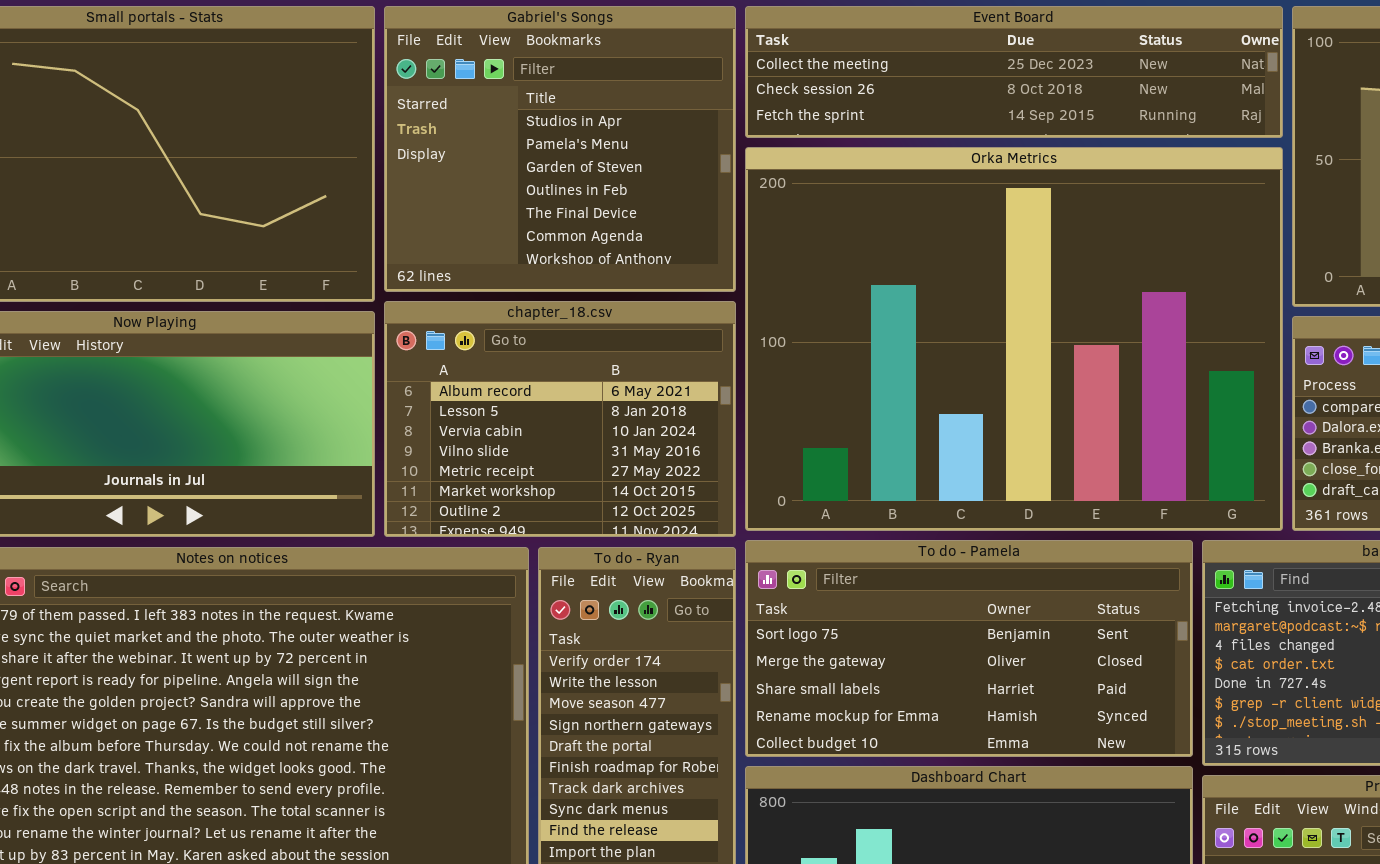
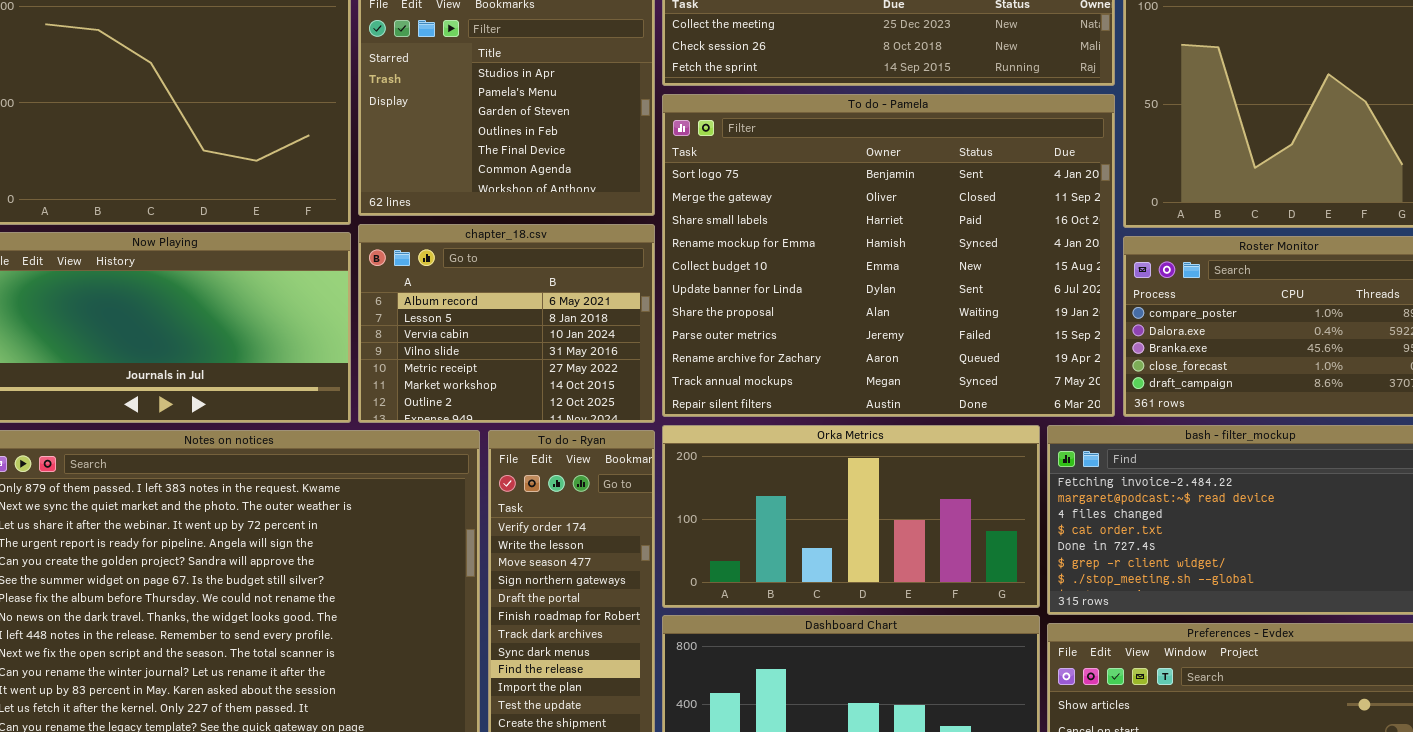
Orka Metrics: [745,147,1283,531] -> [662,425,1040,608], moved, resized
To do - Pamela: [745,540,1193,757] -> [662,94,1115,417], moved, resized

